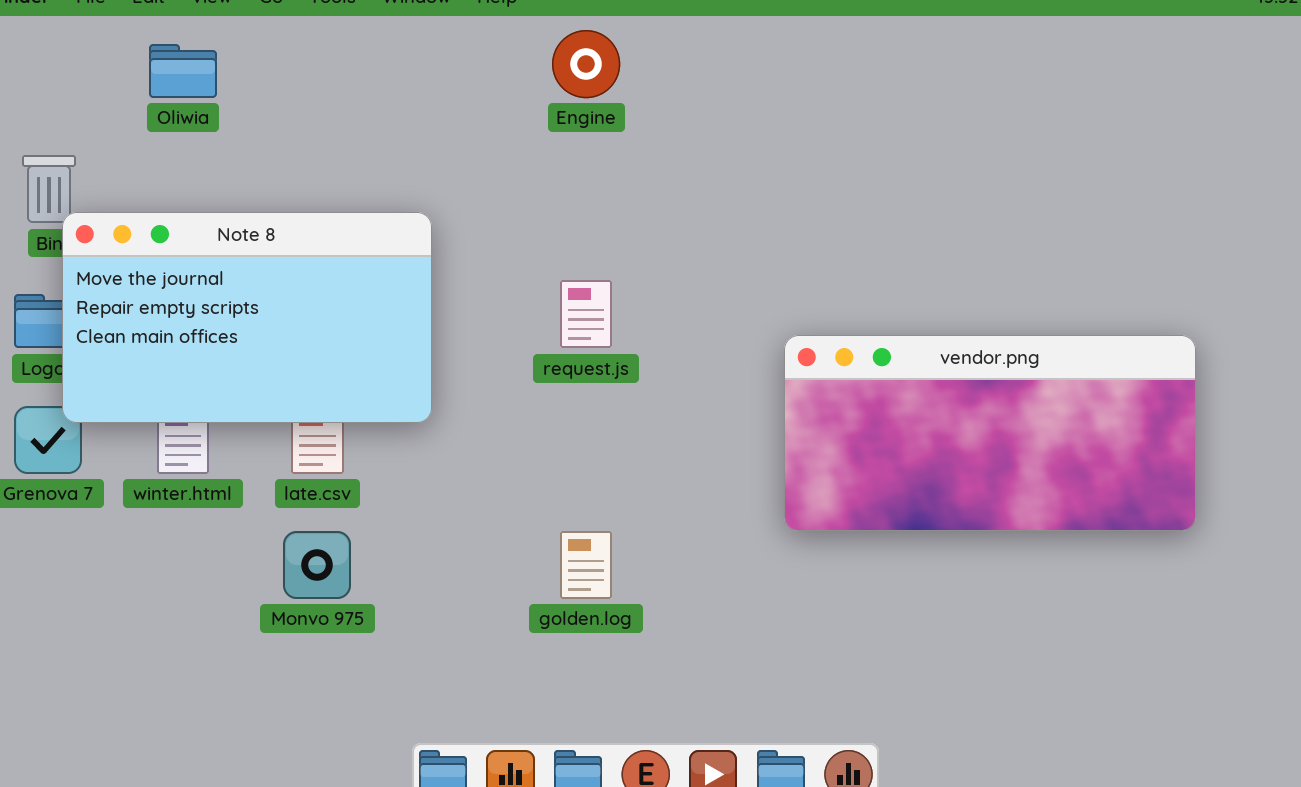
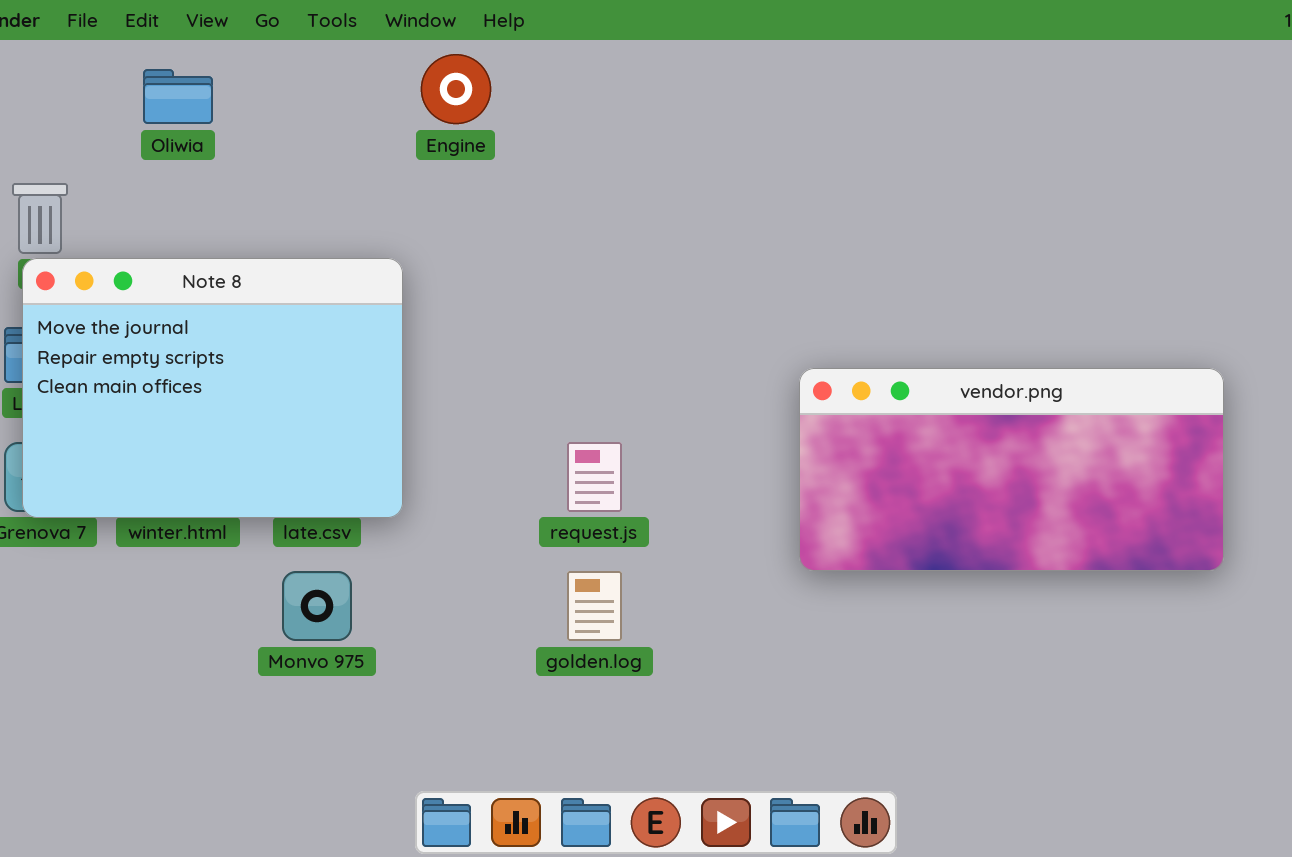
Engine: [552,30,620,98] -> [421,54,491,124], moved
Note 8: [62,212,432,423] -> [22,258,403,518], moved, resized
request.js: [560,280,612,348] -> [567,442,622,512], moved

